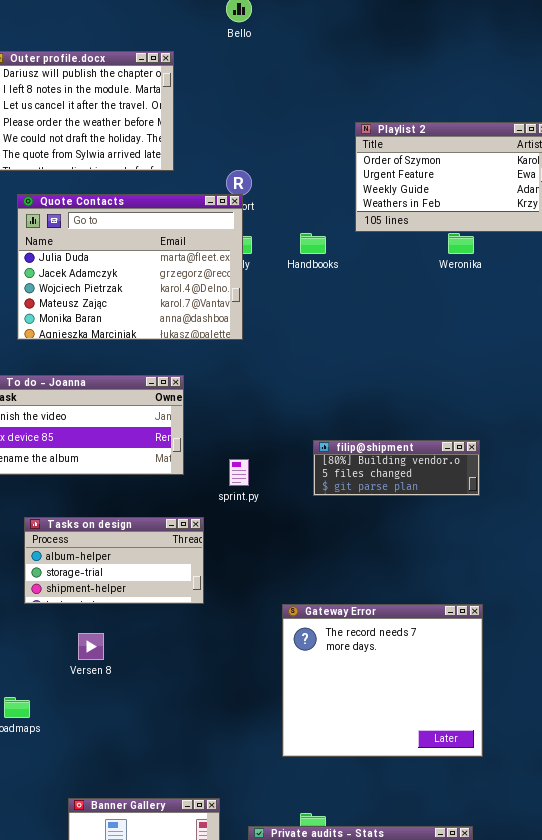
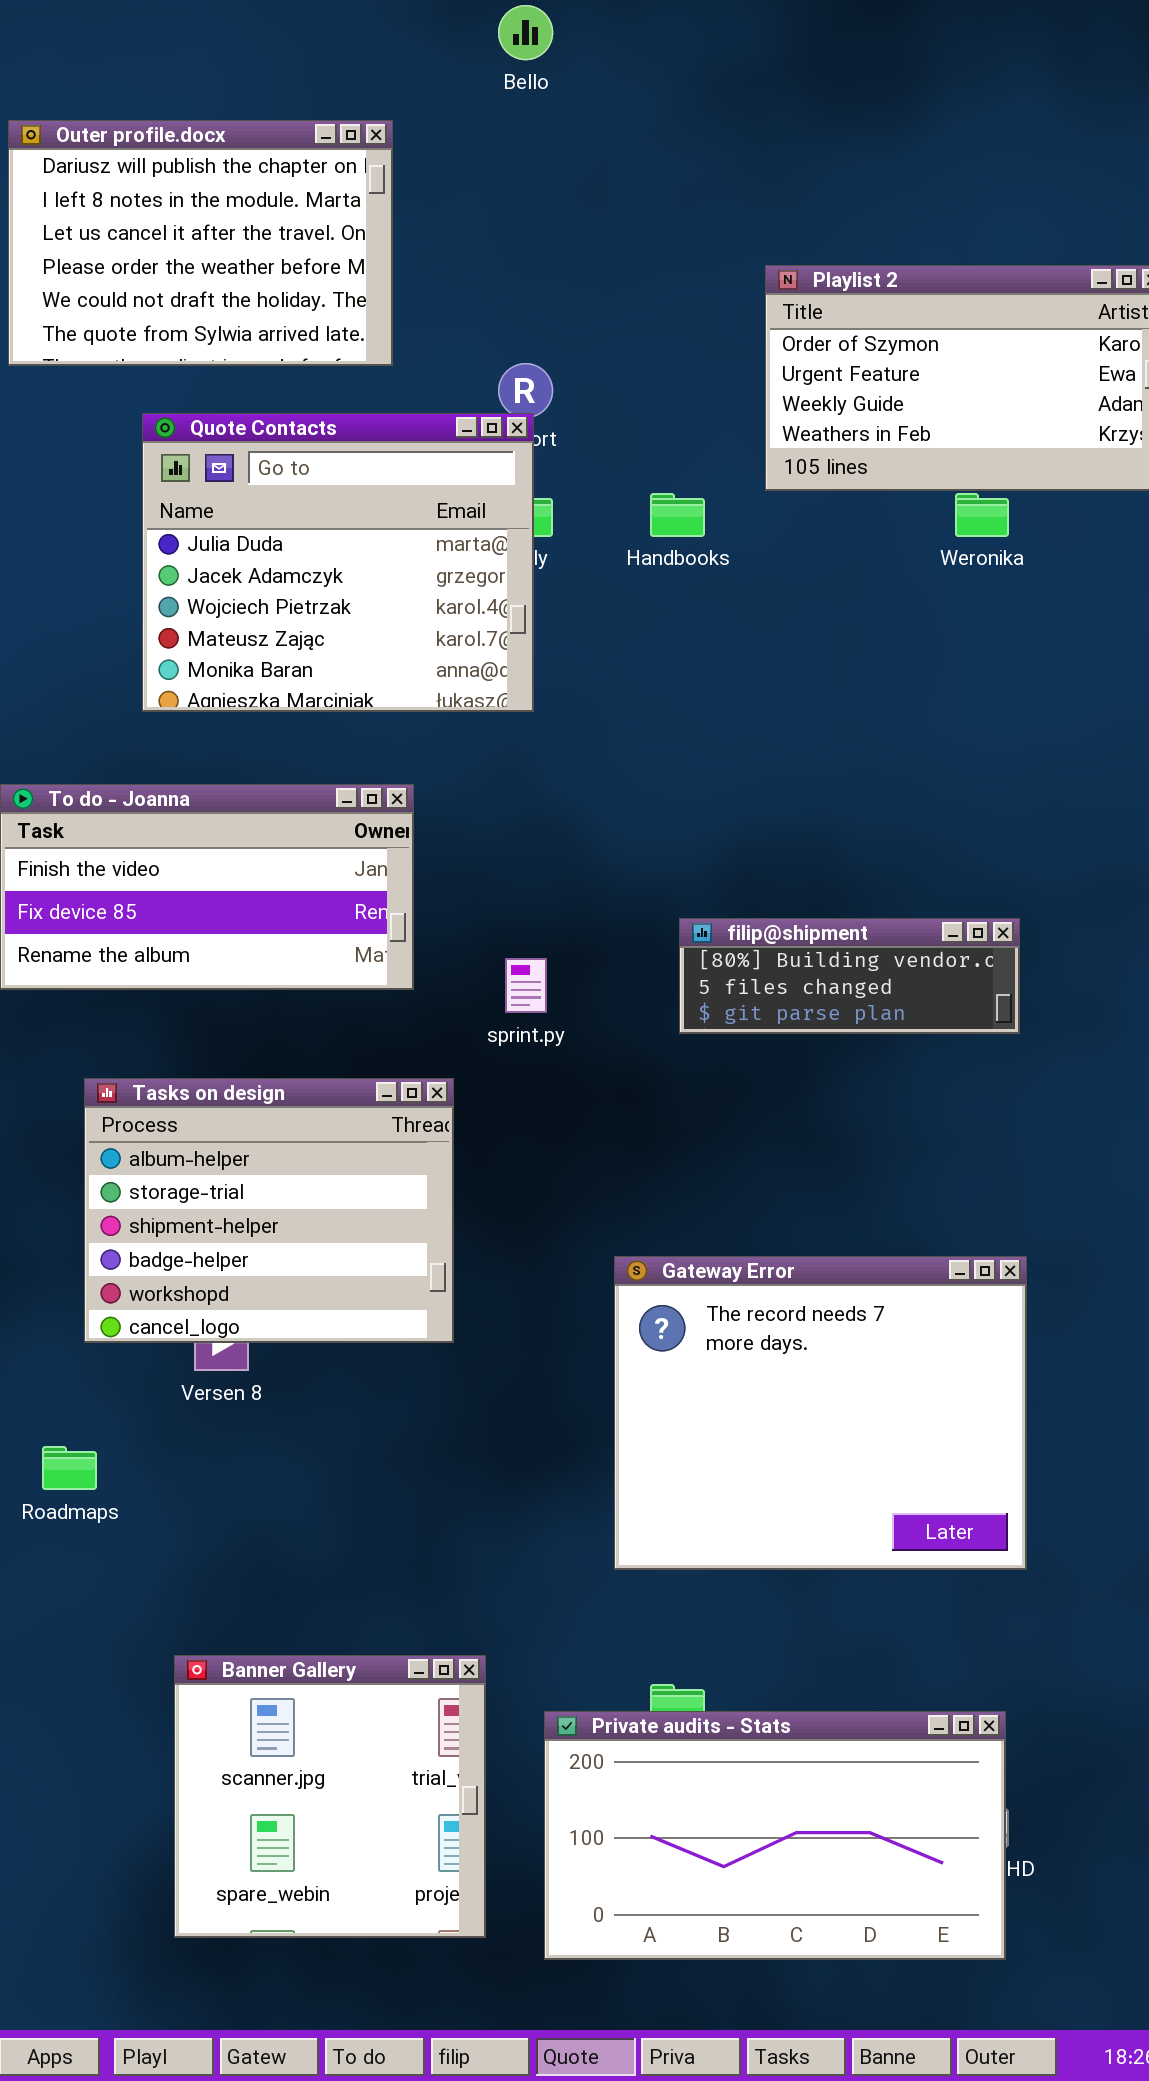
Quote Contacts: [17,194,243,340] -> [142,413,534,712], resized
Tasks on design: [24,517,204,604] -> [84,1078,454,1343], resized

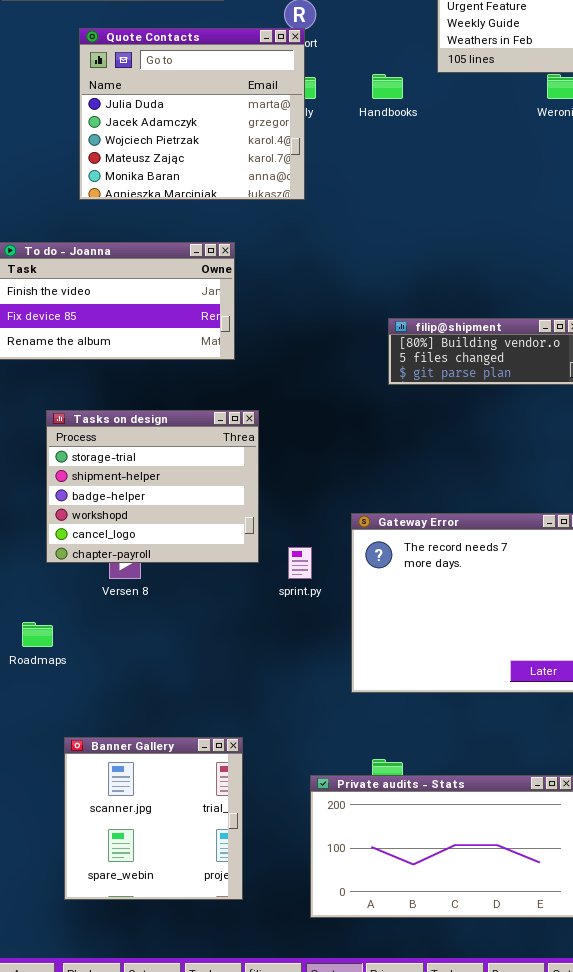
sprint.py: [505,958,547,1013] -> [288,547,312,579], moved
Tasks on design: [84,1078,454,1343] -> [46,410,259,563], scrolled down 1 row
Banner Gallery: [174,1655,486,1938] -> [64,737,243,900], moved

